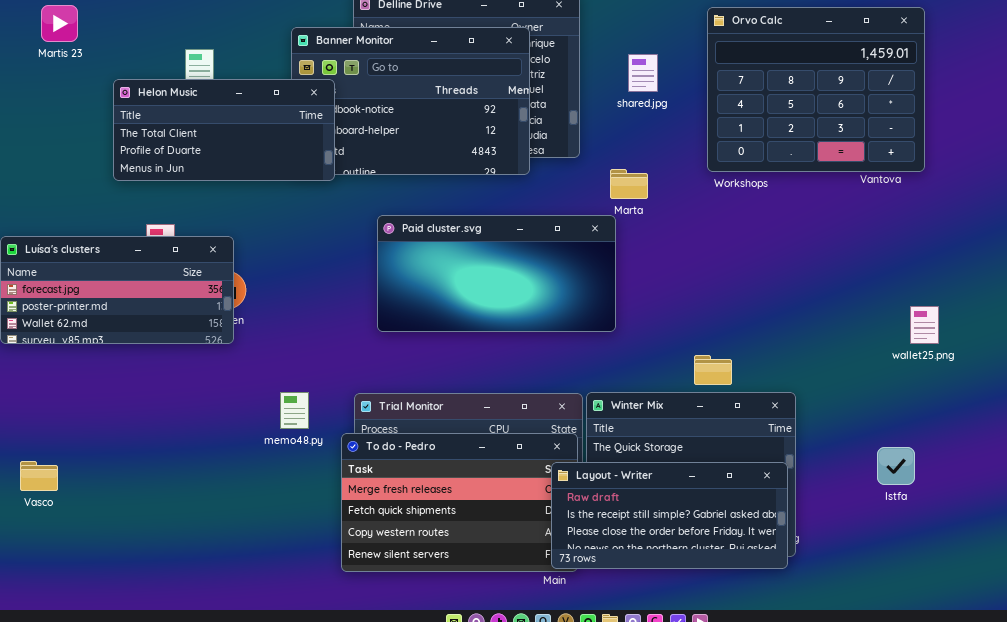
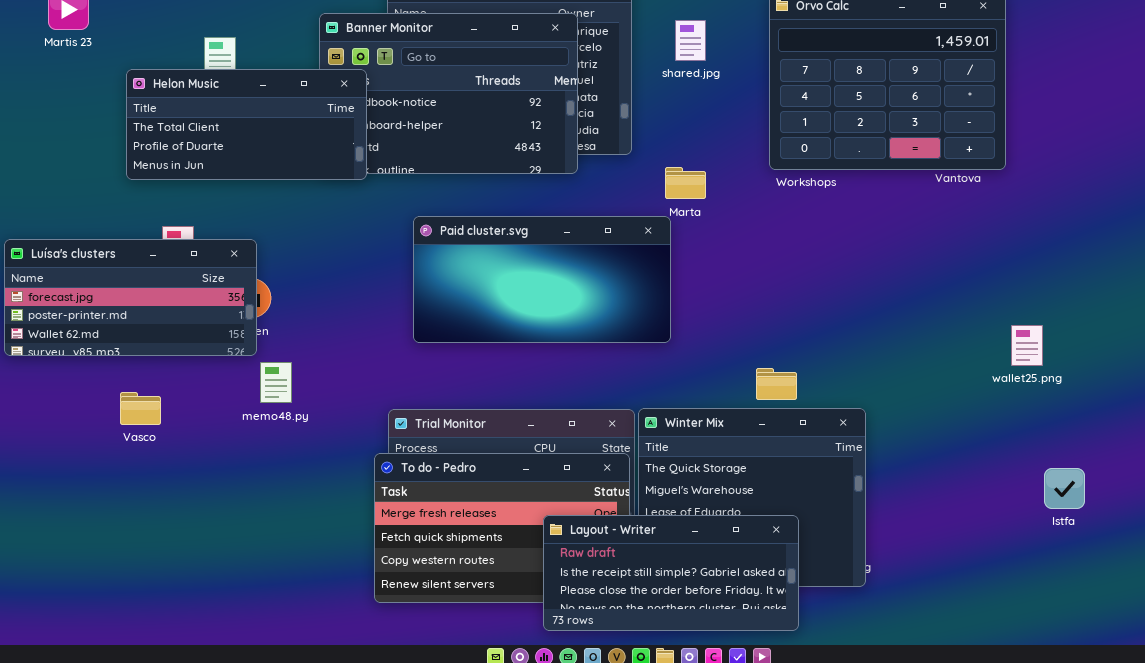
shared.jpg: [628,54,658,92] -> [675,20,706,61], moved
wallet25.png: [910,306,939,344] -> [1011,325,1043,366], moved
memo48.py: [280,392,309,429] -> [260,362,292,403], moved
Istfa: [877,447,915,485] -> [1044,468,1085,509], moved
Vasco: [20,461,58,491] -> [120,392,161,425], moved
Layout - Writer: [551,462,788,569] -> [543,515,799,631], moved

